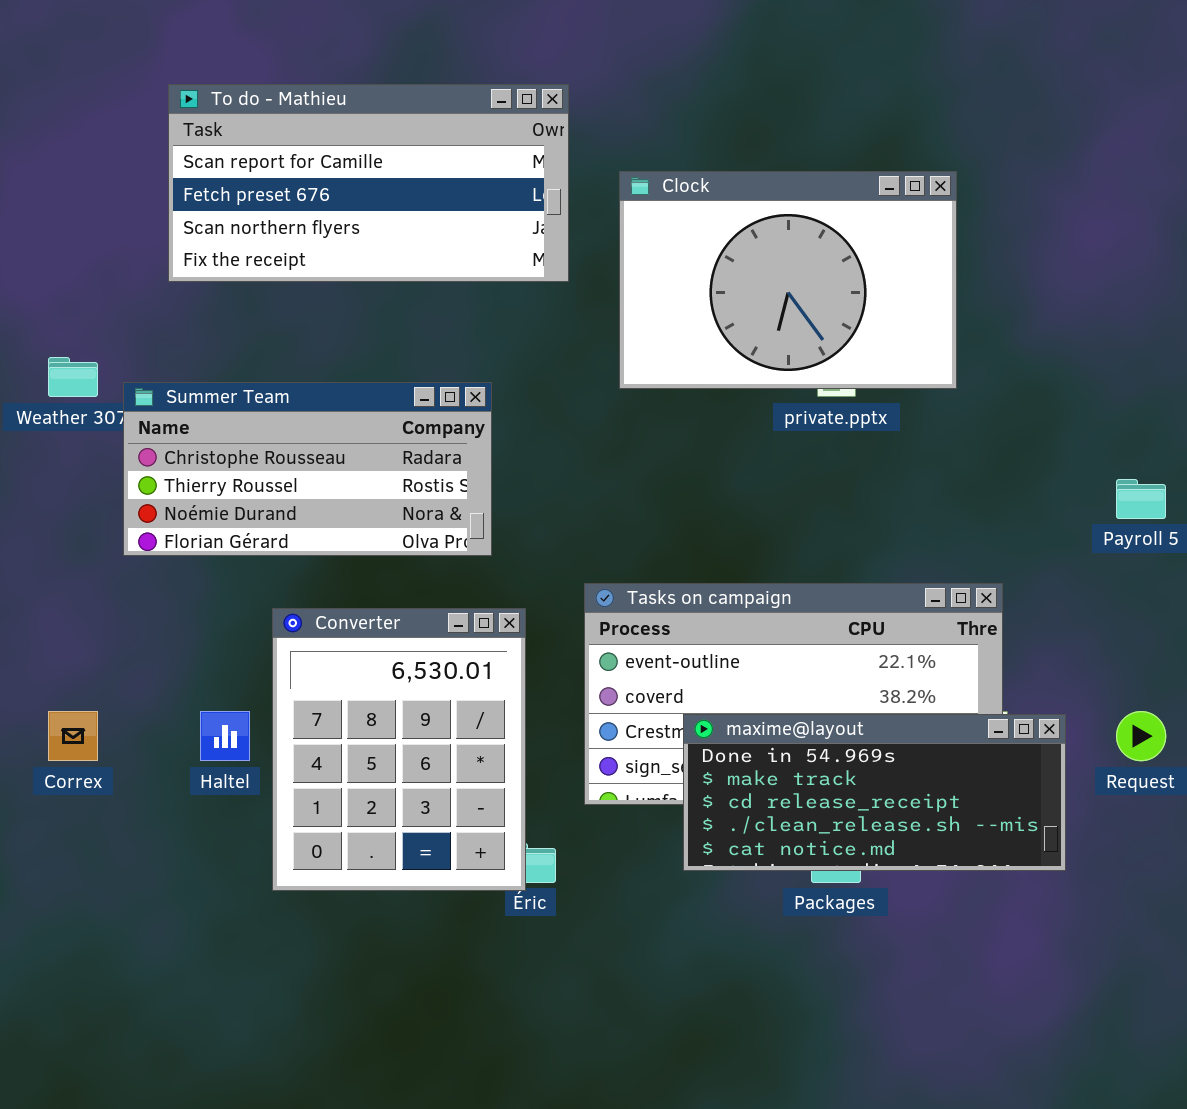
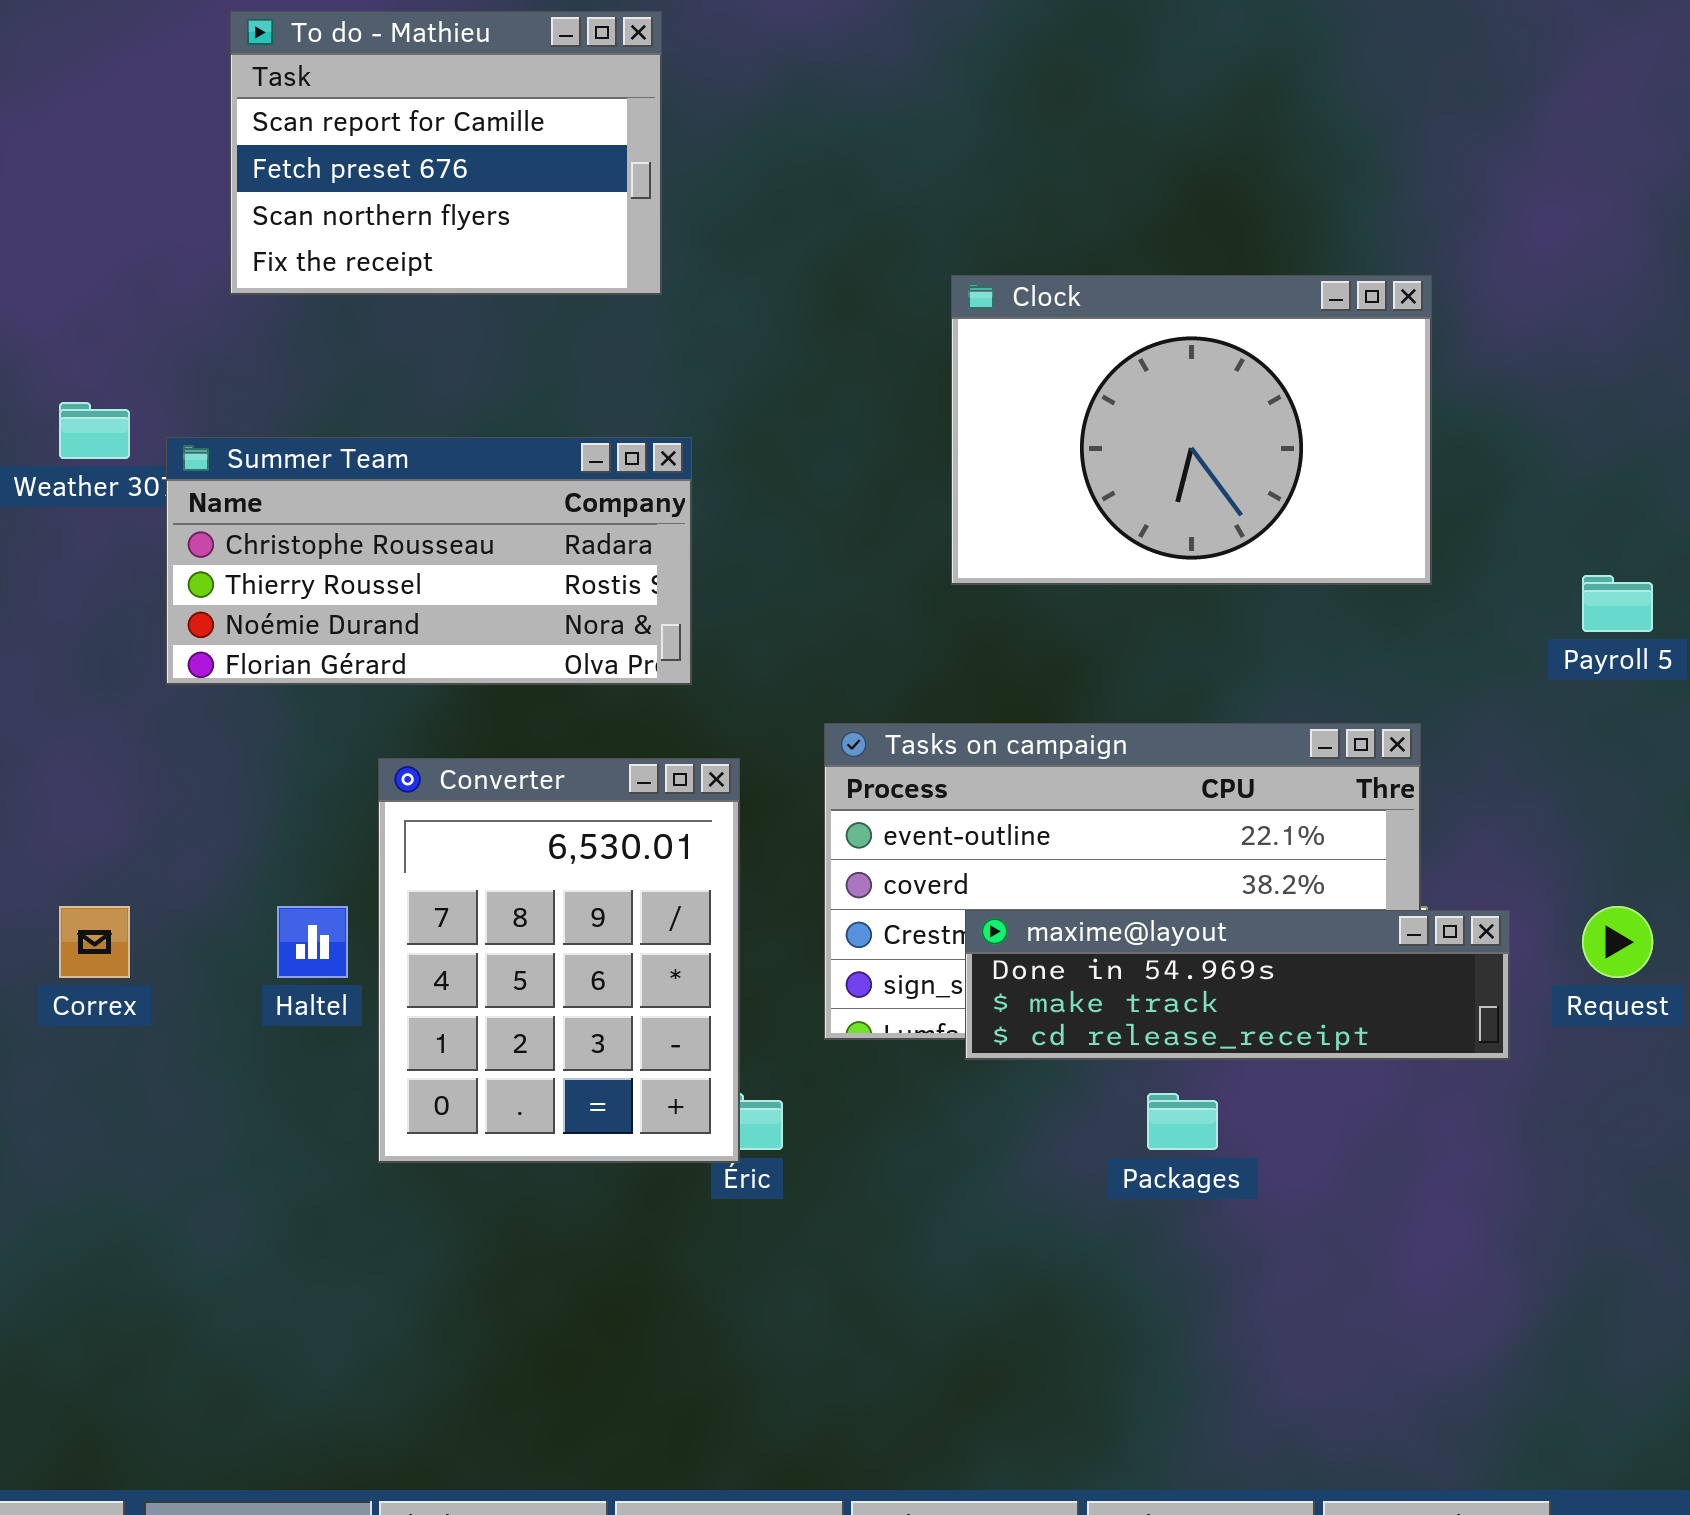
To do - Mathieu: [168,84,569,282] -> [230,11,662,295], resized
Clock: [619,171,957,389] -> [951,275,1432,585], moved
maxime@layout: [683,714,1066,871] -> [965,910,1510,1060], resized

